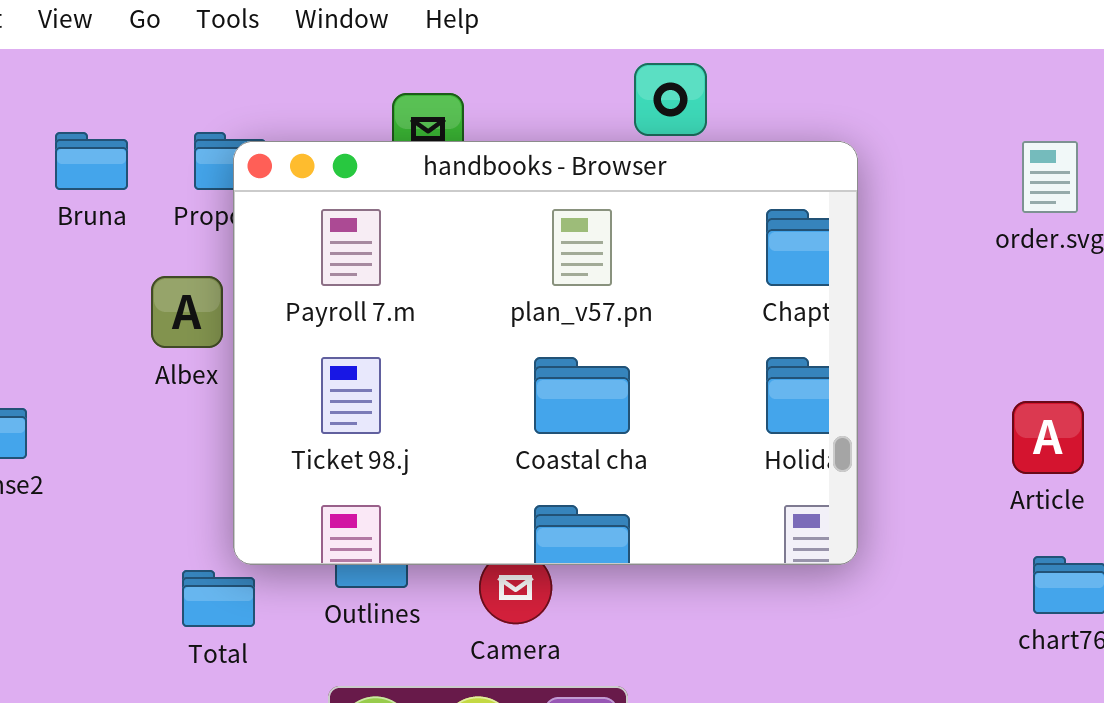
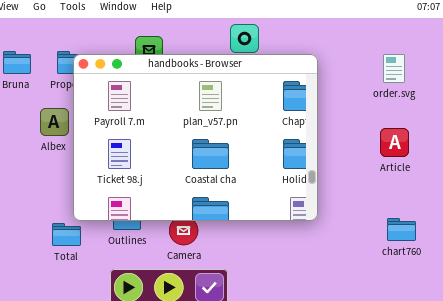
Article: [1012,401,1084,474] -> [380,128,409,157], moved

